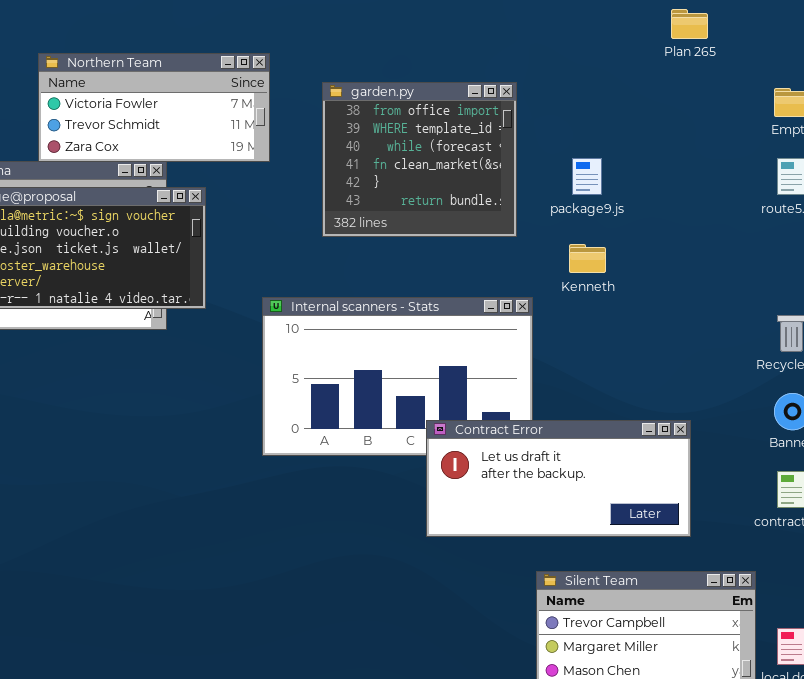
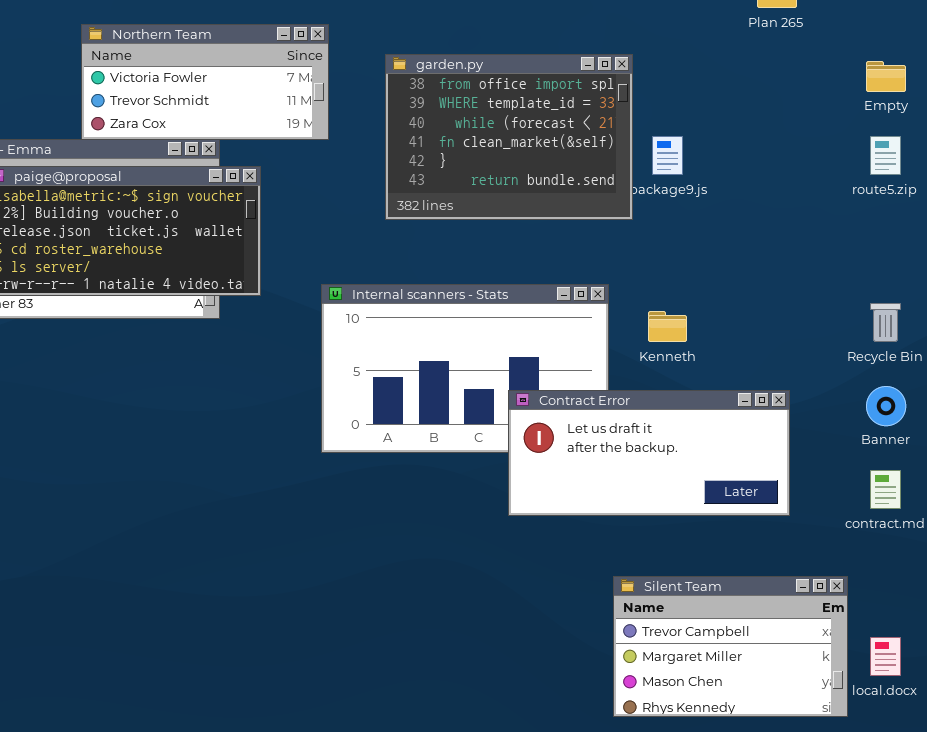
garden.py: [322,82,517,237] -> [385,54,633,220], resized
Kenneth: [569,244,606,273] -> [648,311,687,342], moved
Contract Error: [426,420,691,537] -> [508,390,790,516], moved

